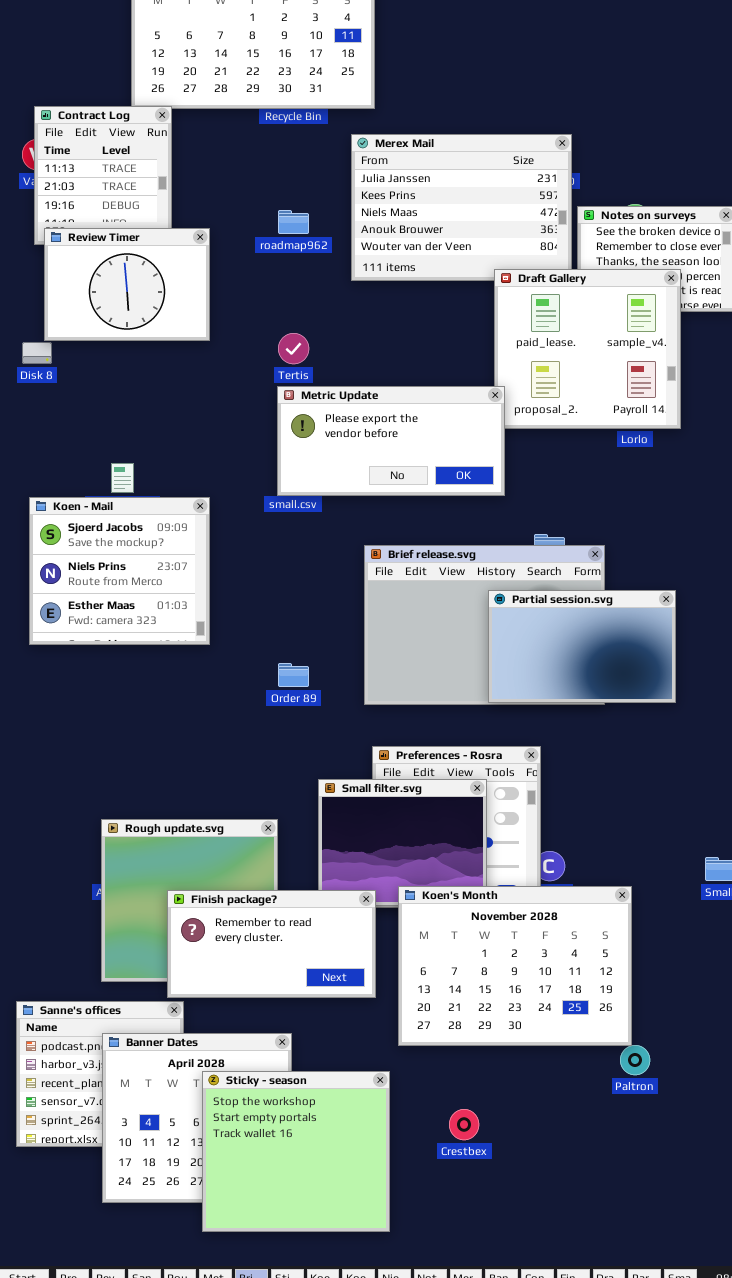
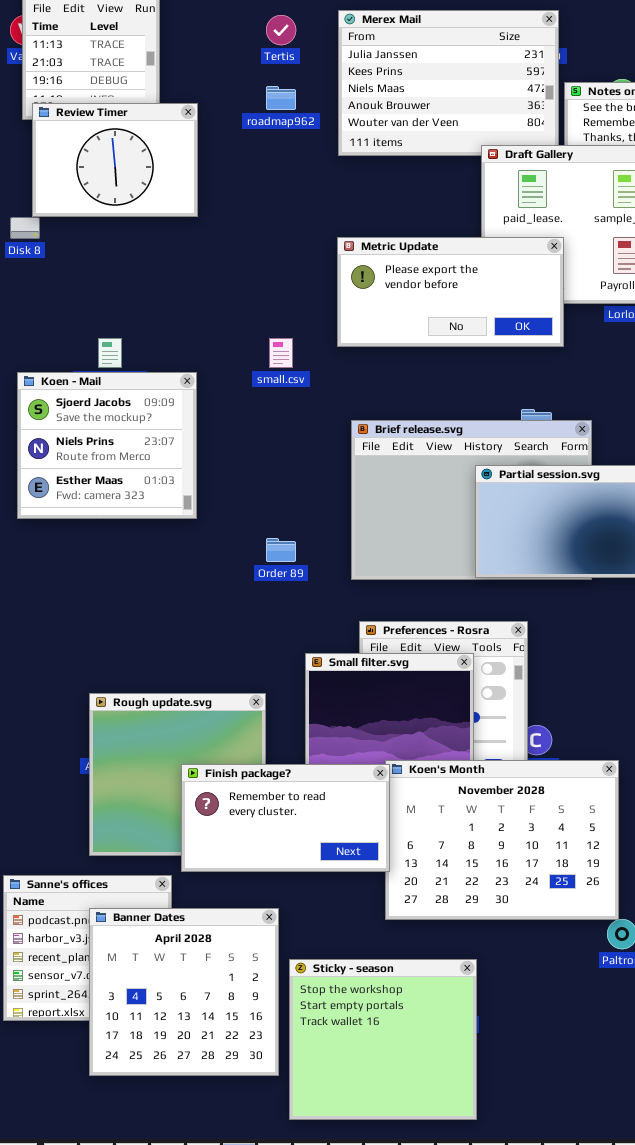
Tertis: [278,333,309,364] -> [266,15,296,45], moved
Metric Update: [277,386,505,496] -> [337,237,564,347], moved
Finish package?: [167,890,376,998] -> [181,764,390,872], moved
Sticky - season: [202,1071,390,1232] -> [289,959,477,1120], moved

